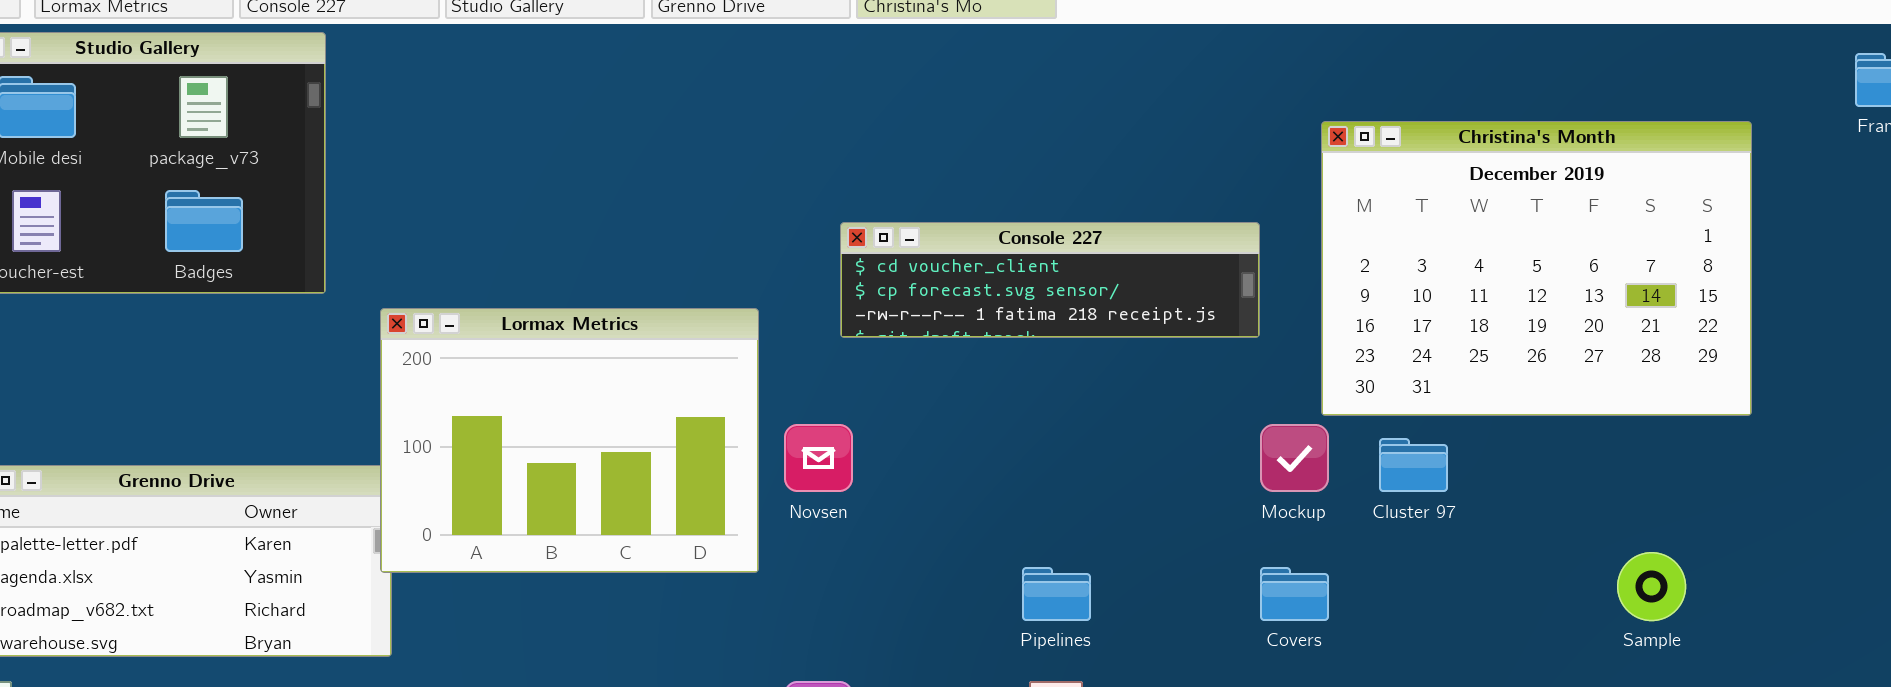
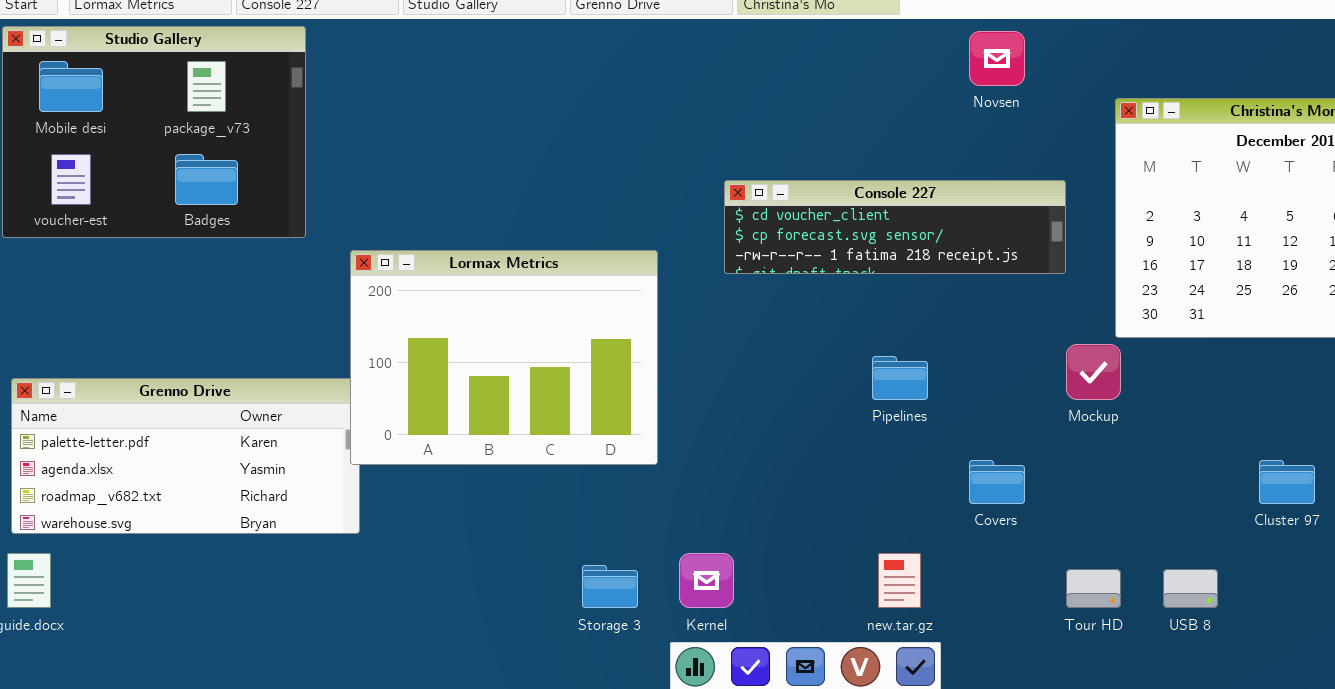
Novsen: [784,424,853,492] -> [969,31,1025,86], moved
Cluster 97: [1379,438,1448,492] -> [1259,460,1315,504], moved
Pipelines: [1022,567,1091,621] -> [872,356,928,400], moved
Covers: [1260,567,1329,621] -> [969,460,1025,504], moved

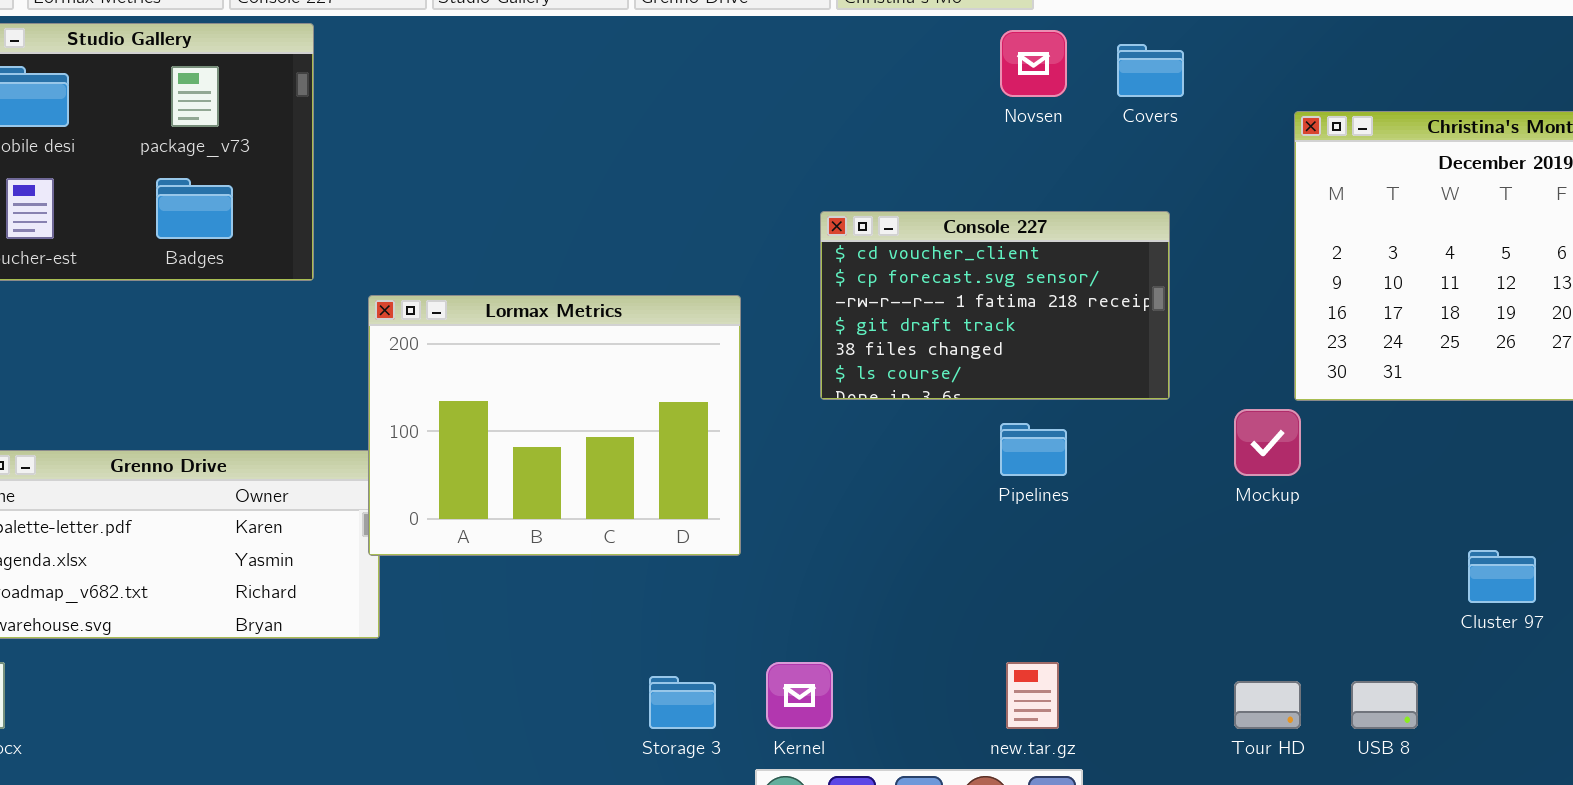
Novsen: [969,31,1025,86] -> [1000,30,1067,97], moved
Console 227: [724,180,1066,274] -> [820,211,1170,400], resized
Covers: [969,460,1025,504] -> [1117,44,1184,97], moved

